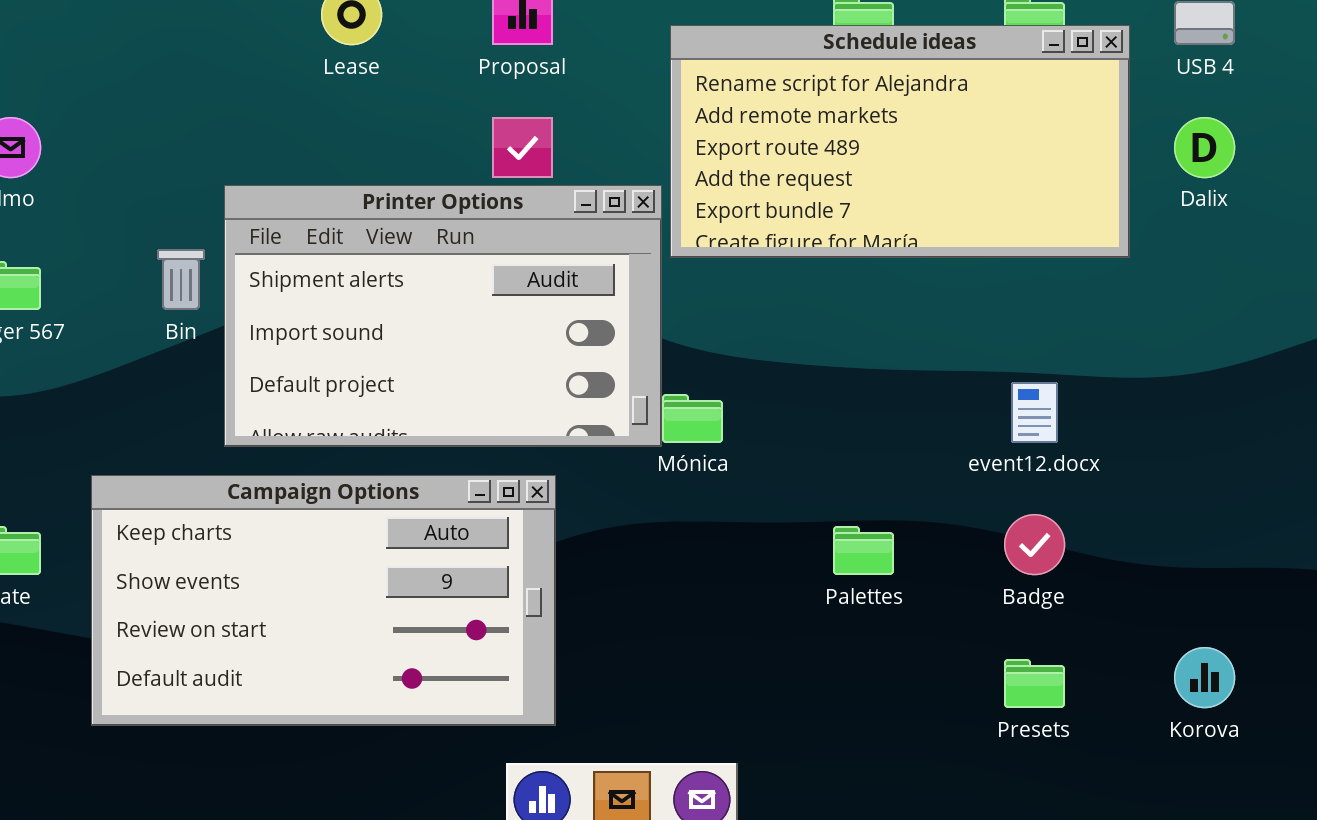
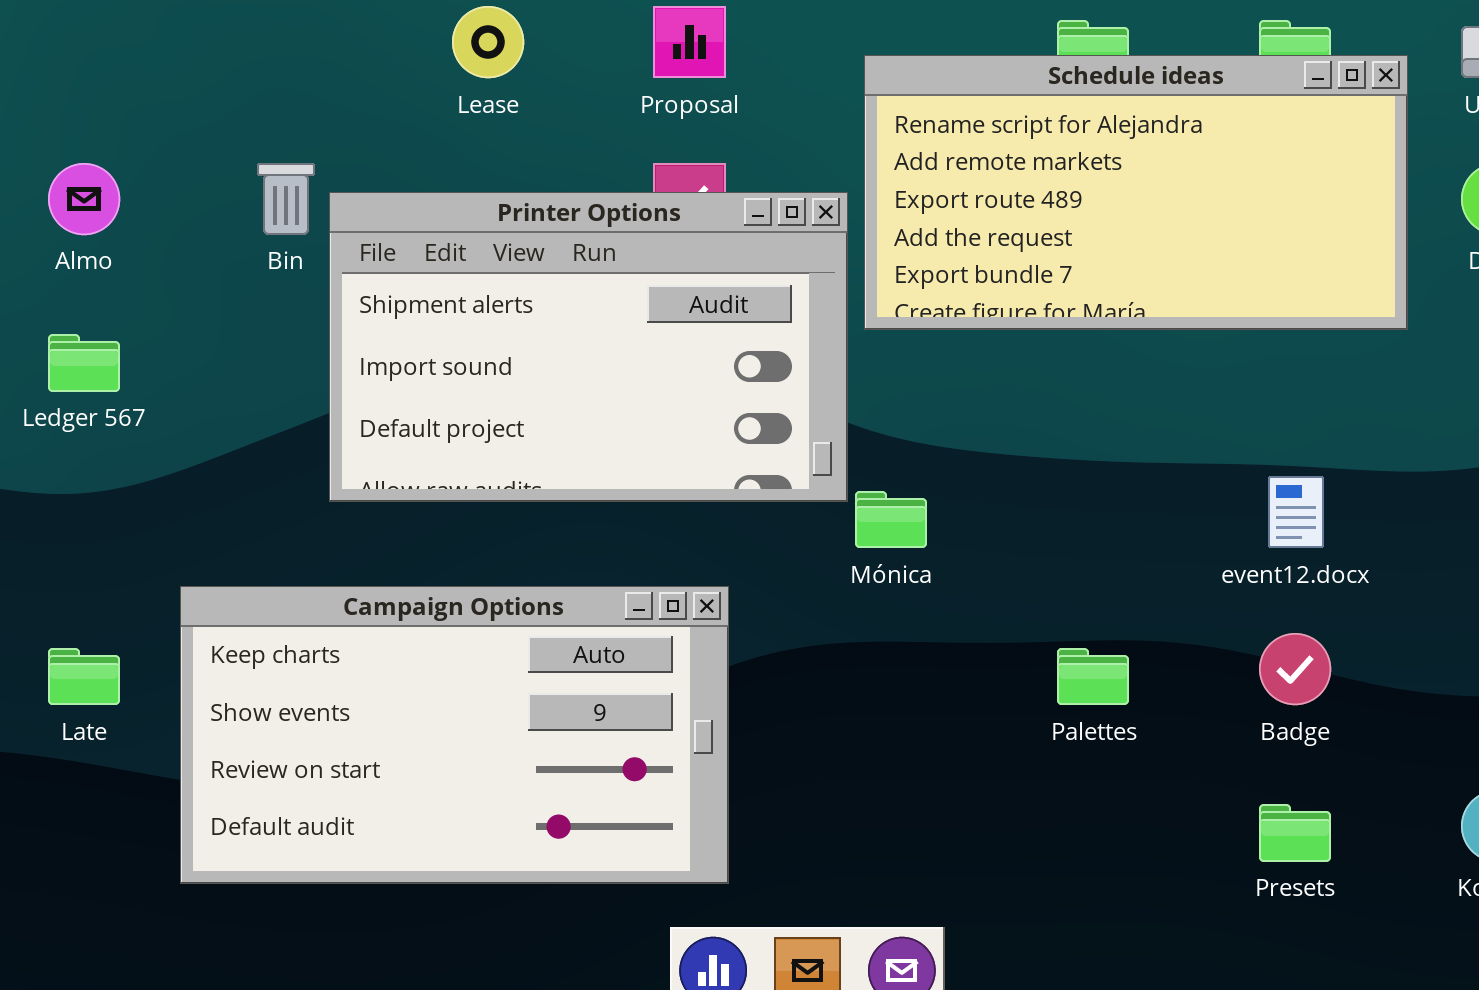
Printer Options: [224,185,662,447] -> [329,192,848,502], moved
Bin: [157,249,205,310] -> [257,163,315,235], moved

